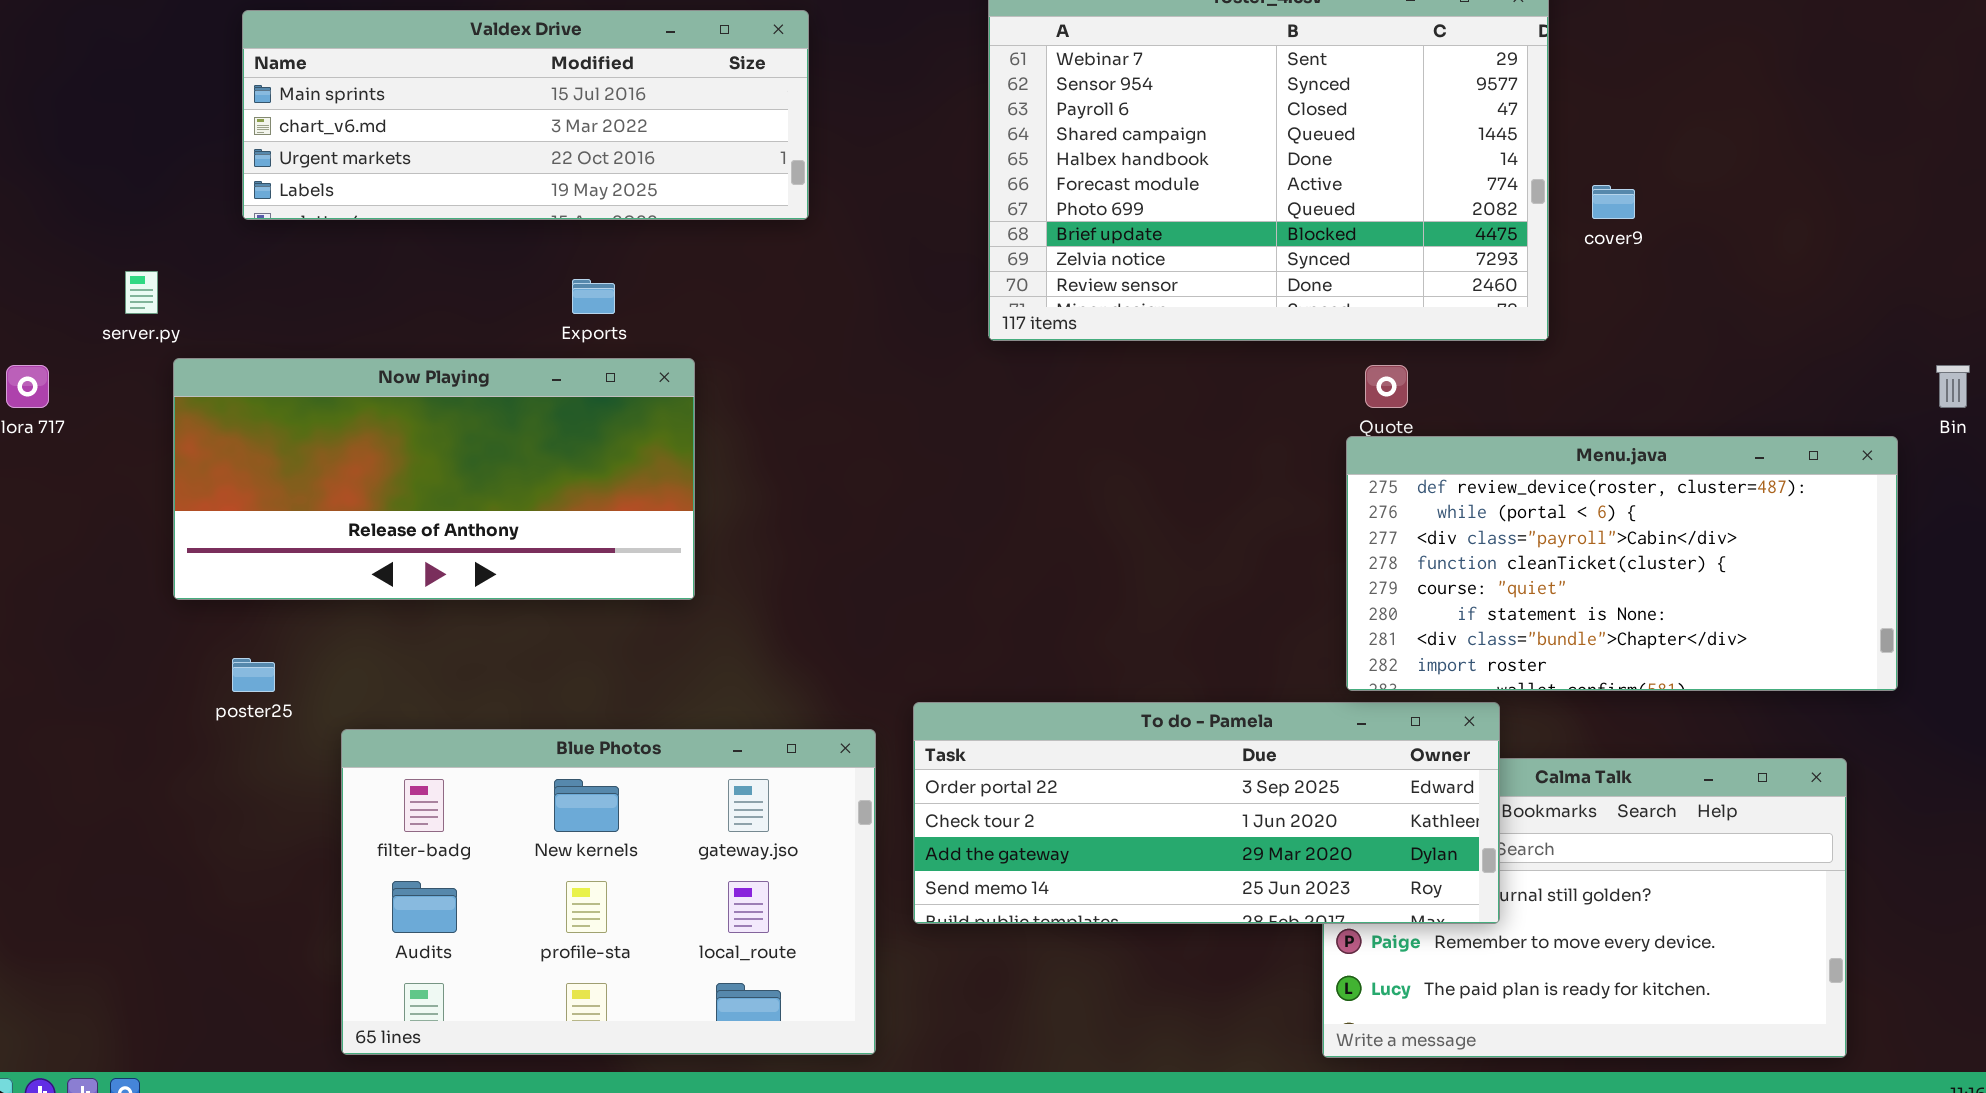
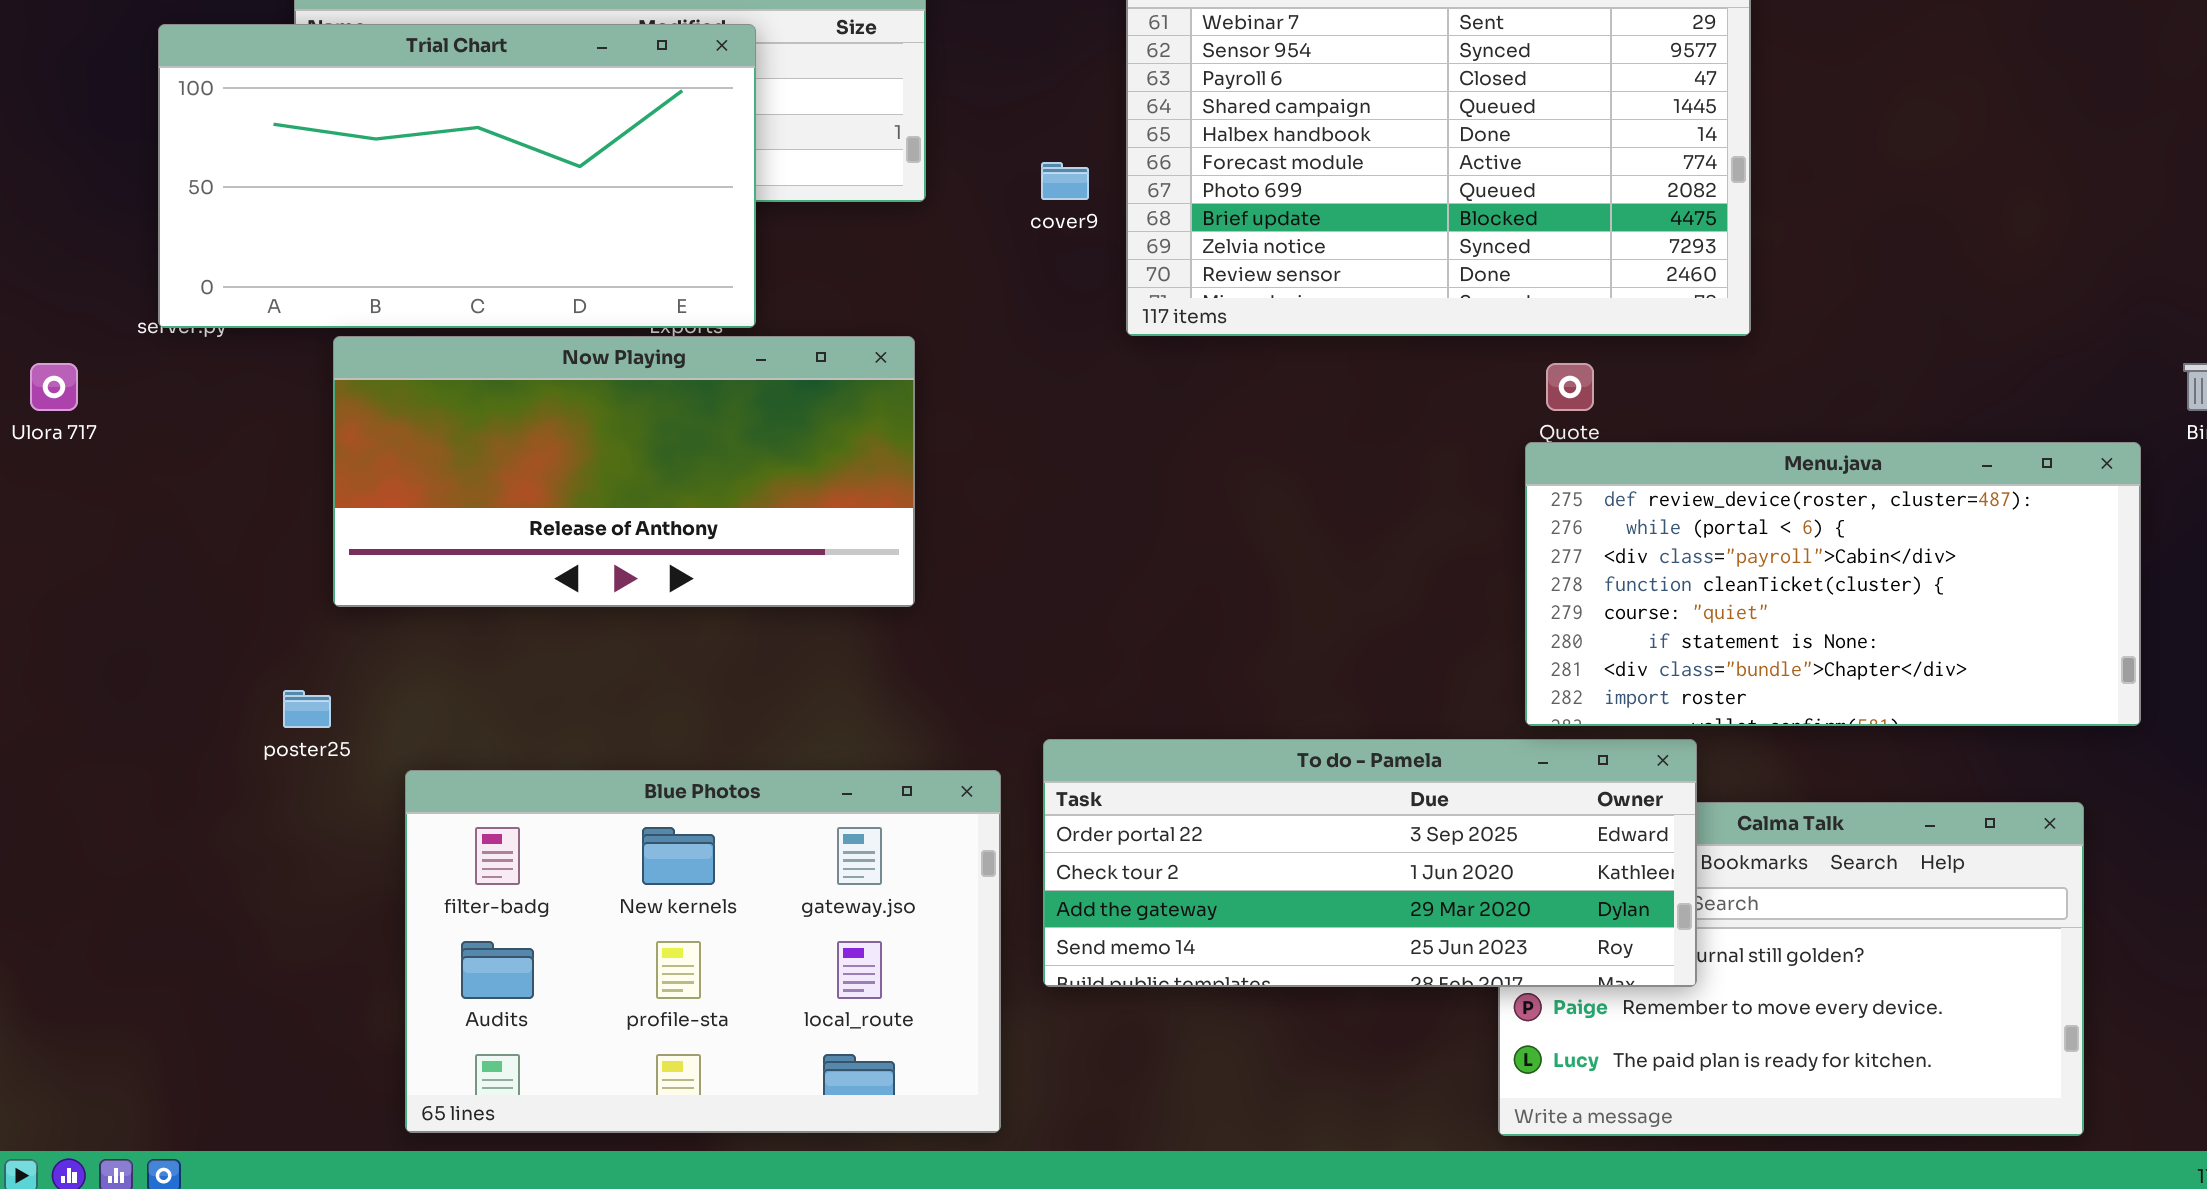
Trial Chart: none -> [158,24,756,328], opened
cover9: [1592,185,1635,219] -> [1041,162,1089,200], moved
Now Playing: [173,358,695,600] -> [333,336,915,607], moved

